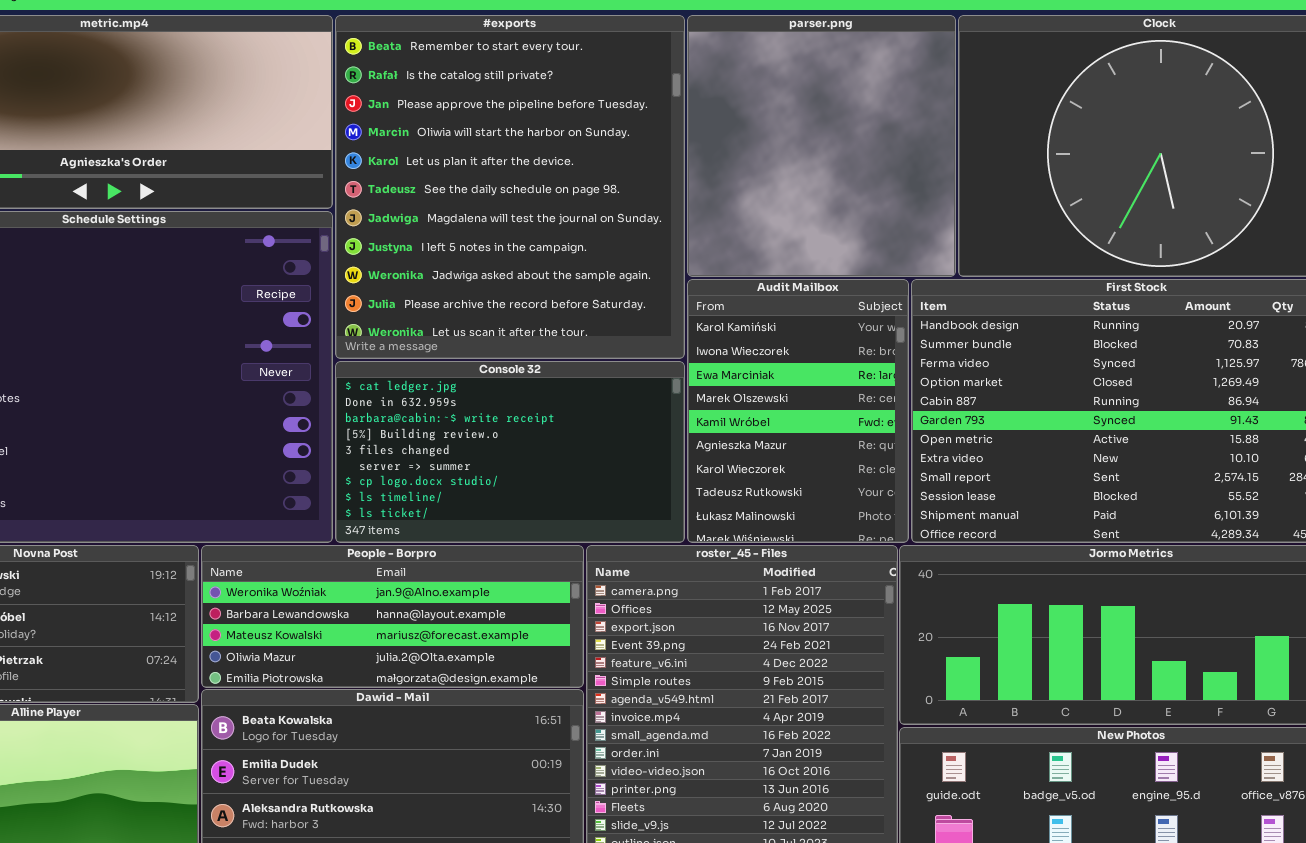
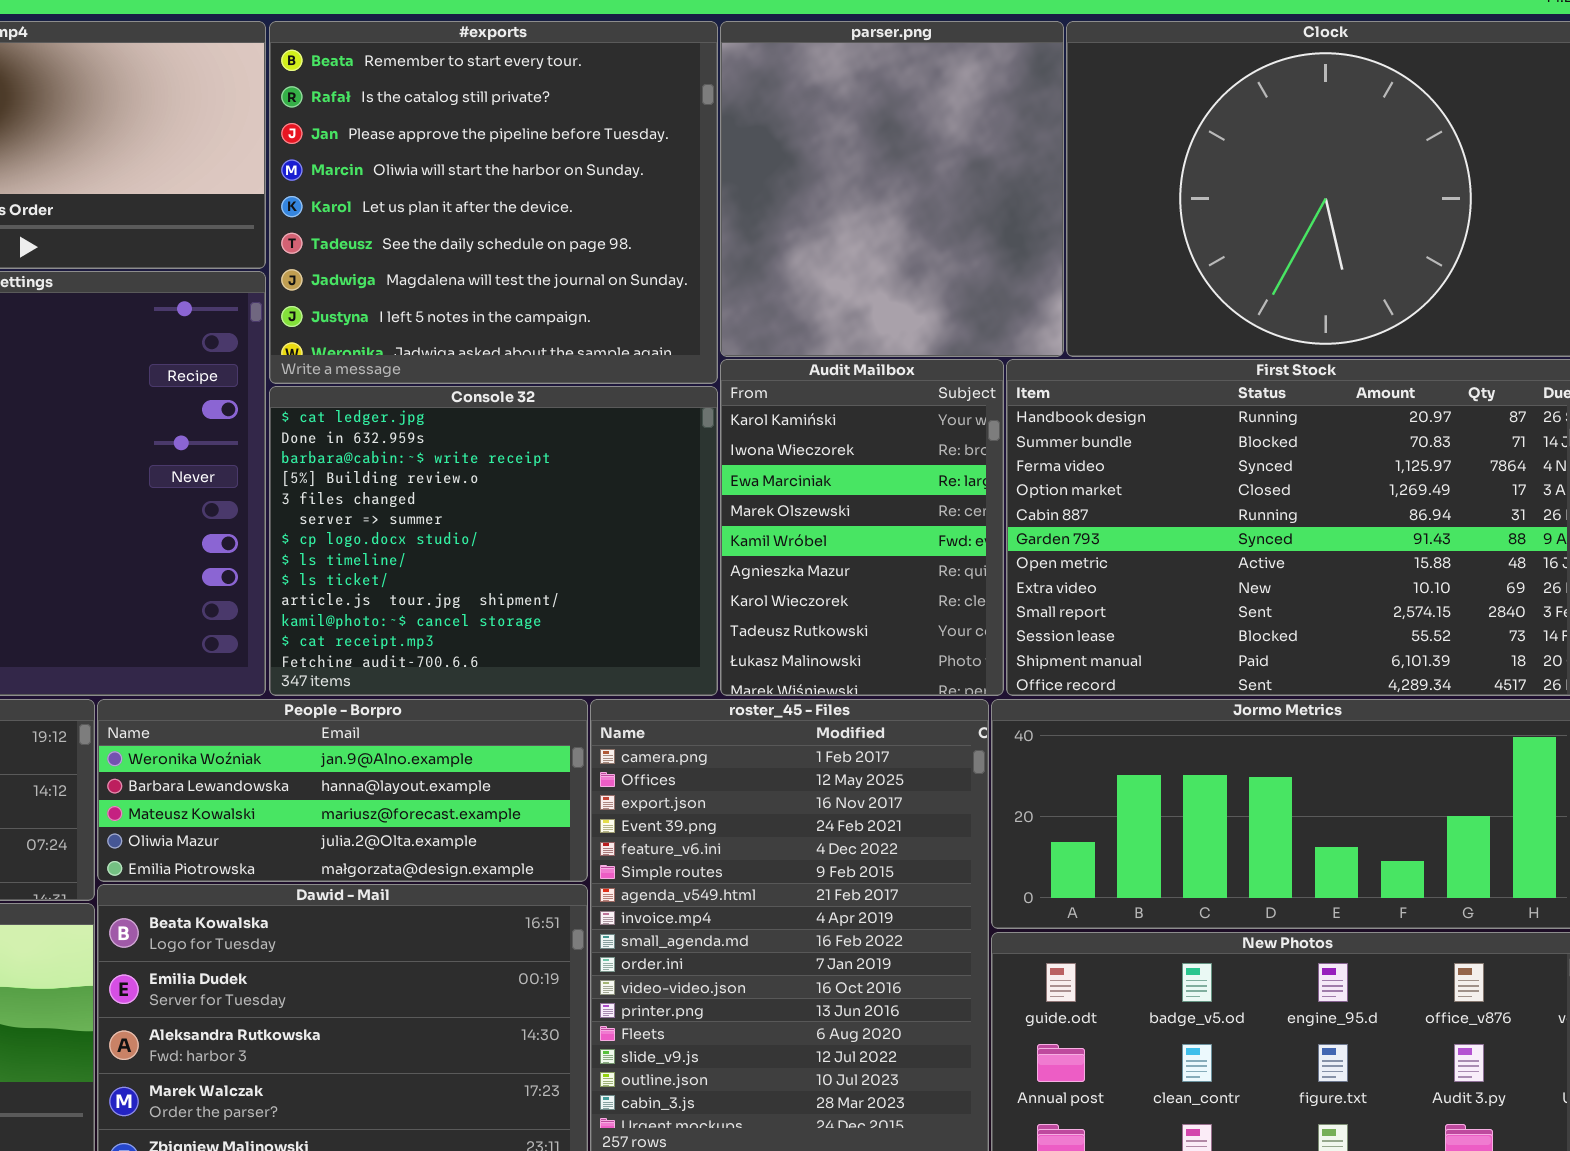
#exports: [335,15,685,359] -> [269,21,718,384], resized
Console 32: [335,361,685,543] -> [269,386,718,696], resized

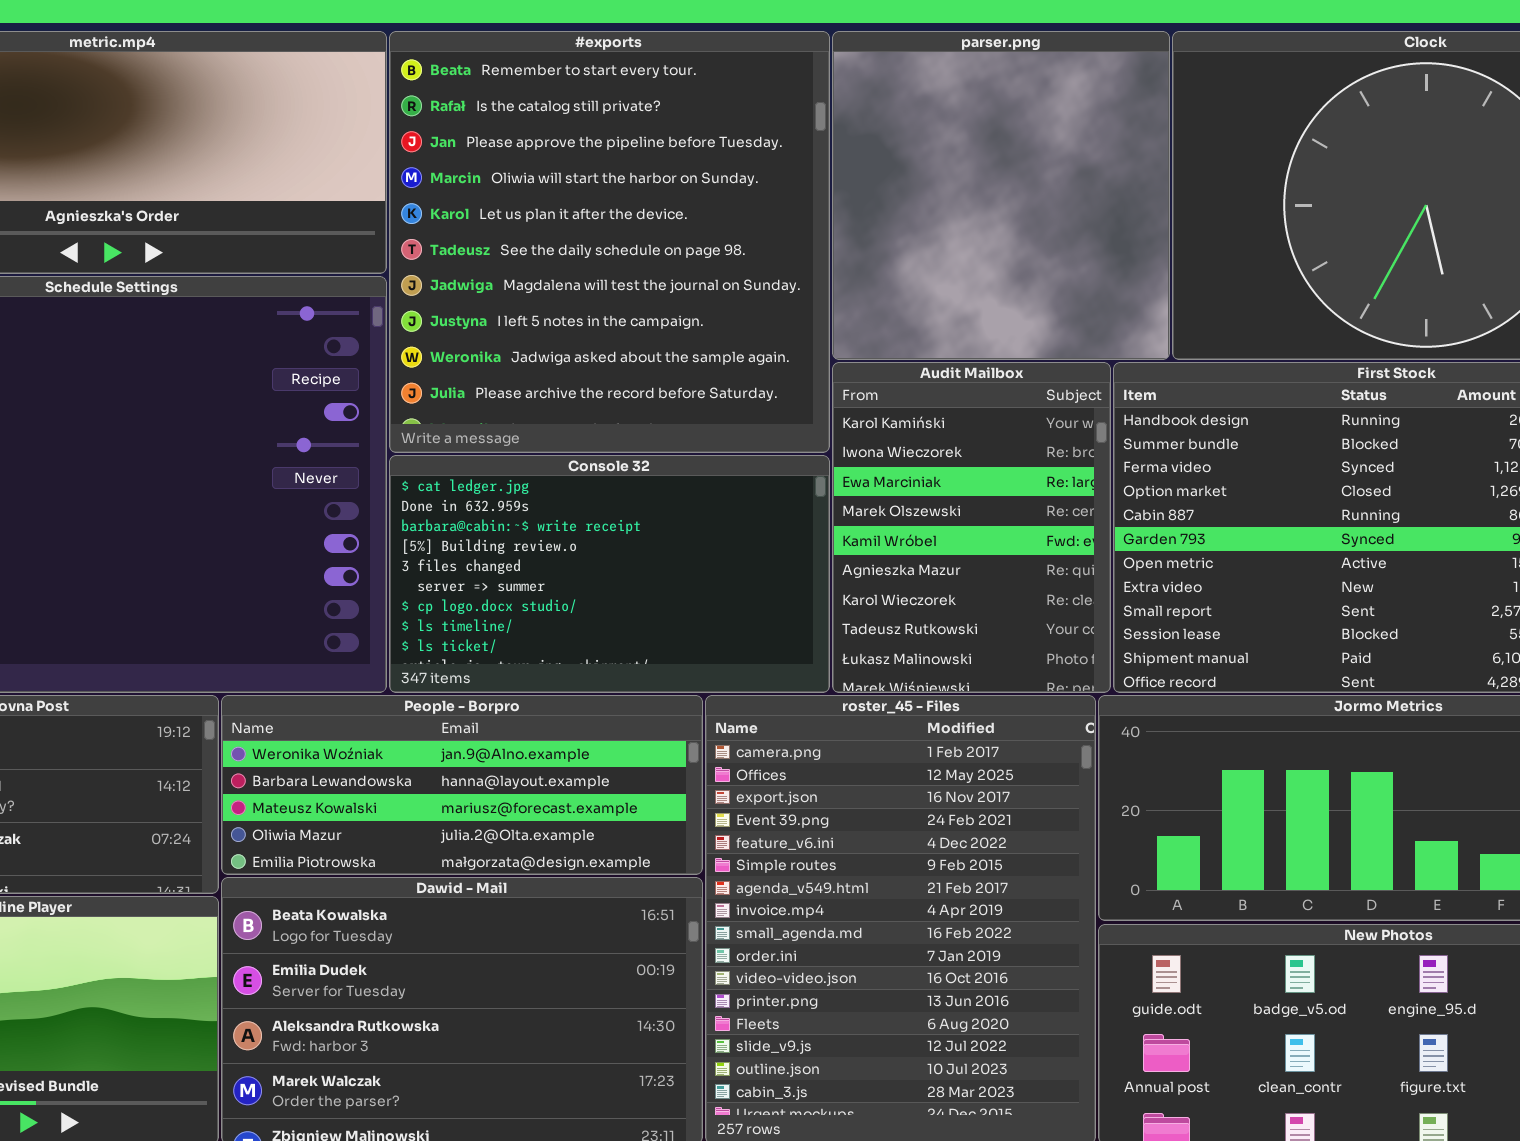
#exports: [269,21,718,384] -> [389,31,830,453], resized
Console 32: [269,386,718,696] -> [389,455,830,693], resized

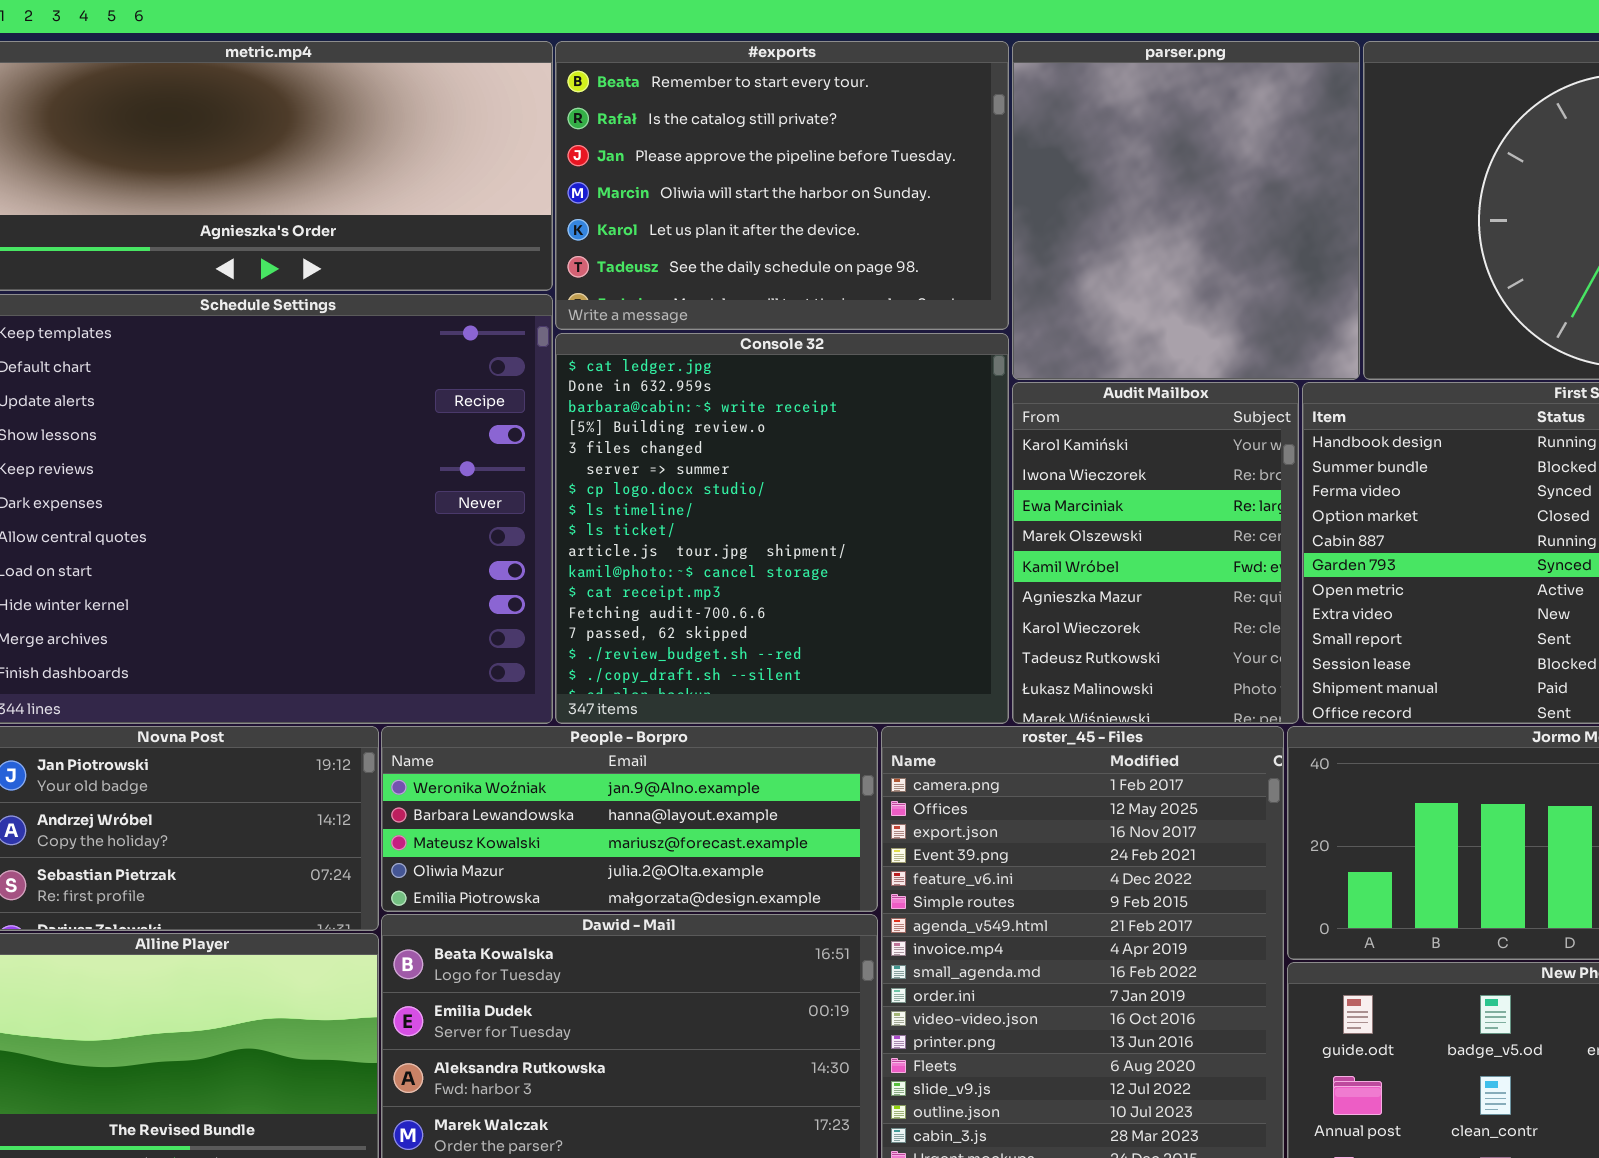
#exports: [389,31,830,453] -> [555,41,1009,330], resized
Console 32: [389,455,830,693] -> [555,333,1009,724], resized

